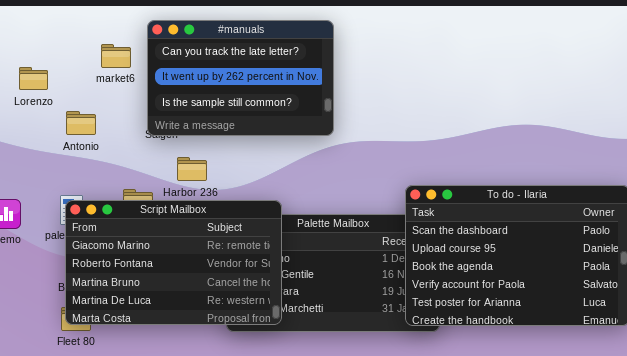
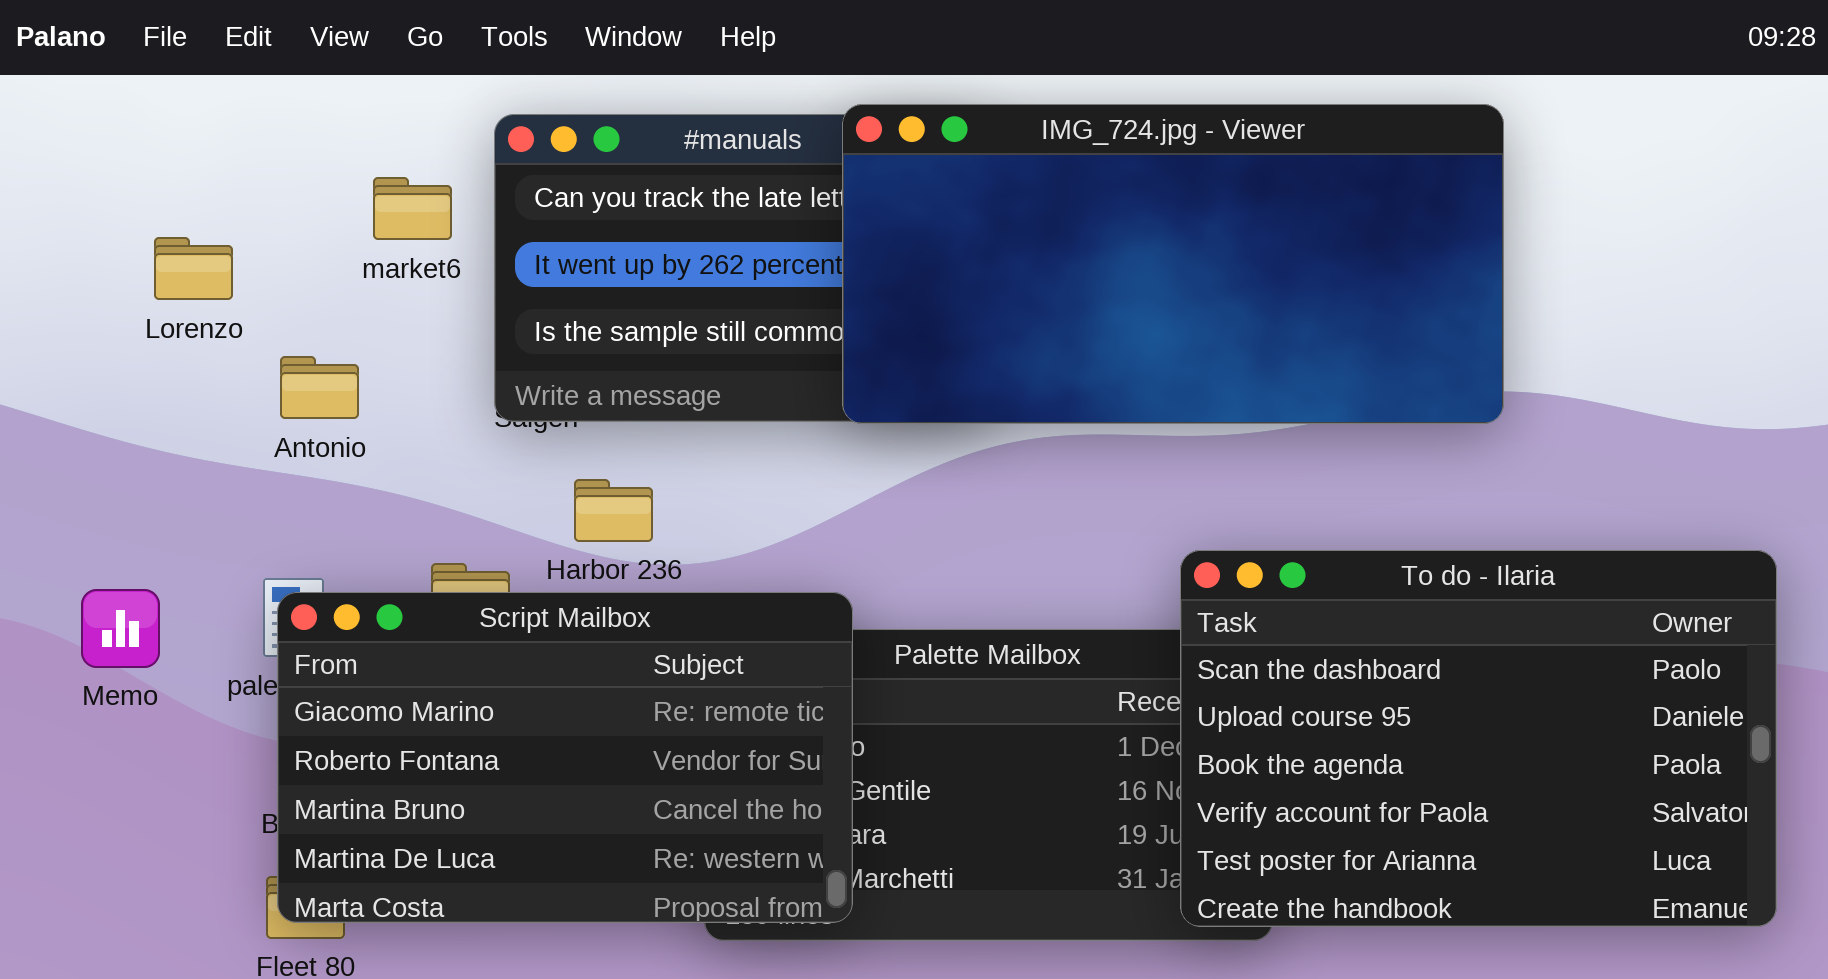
IMG_724.jpg - Viewer: none -> [842,104,1504,424], opened

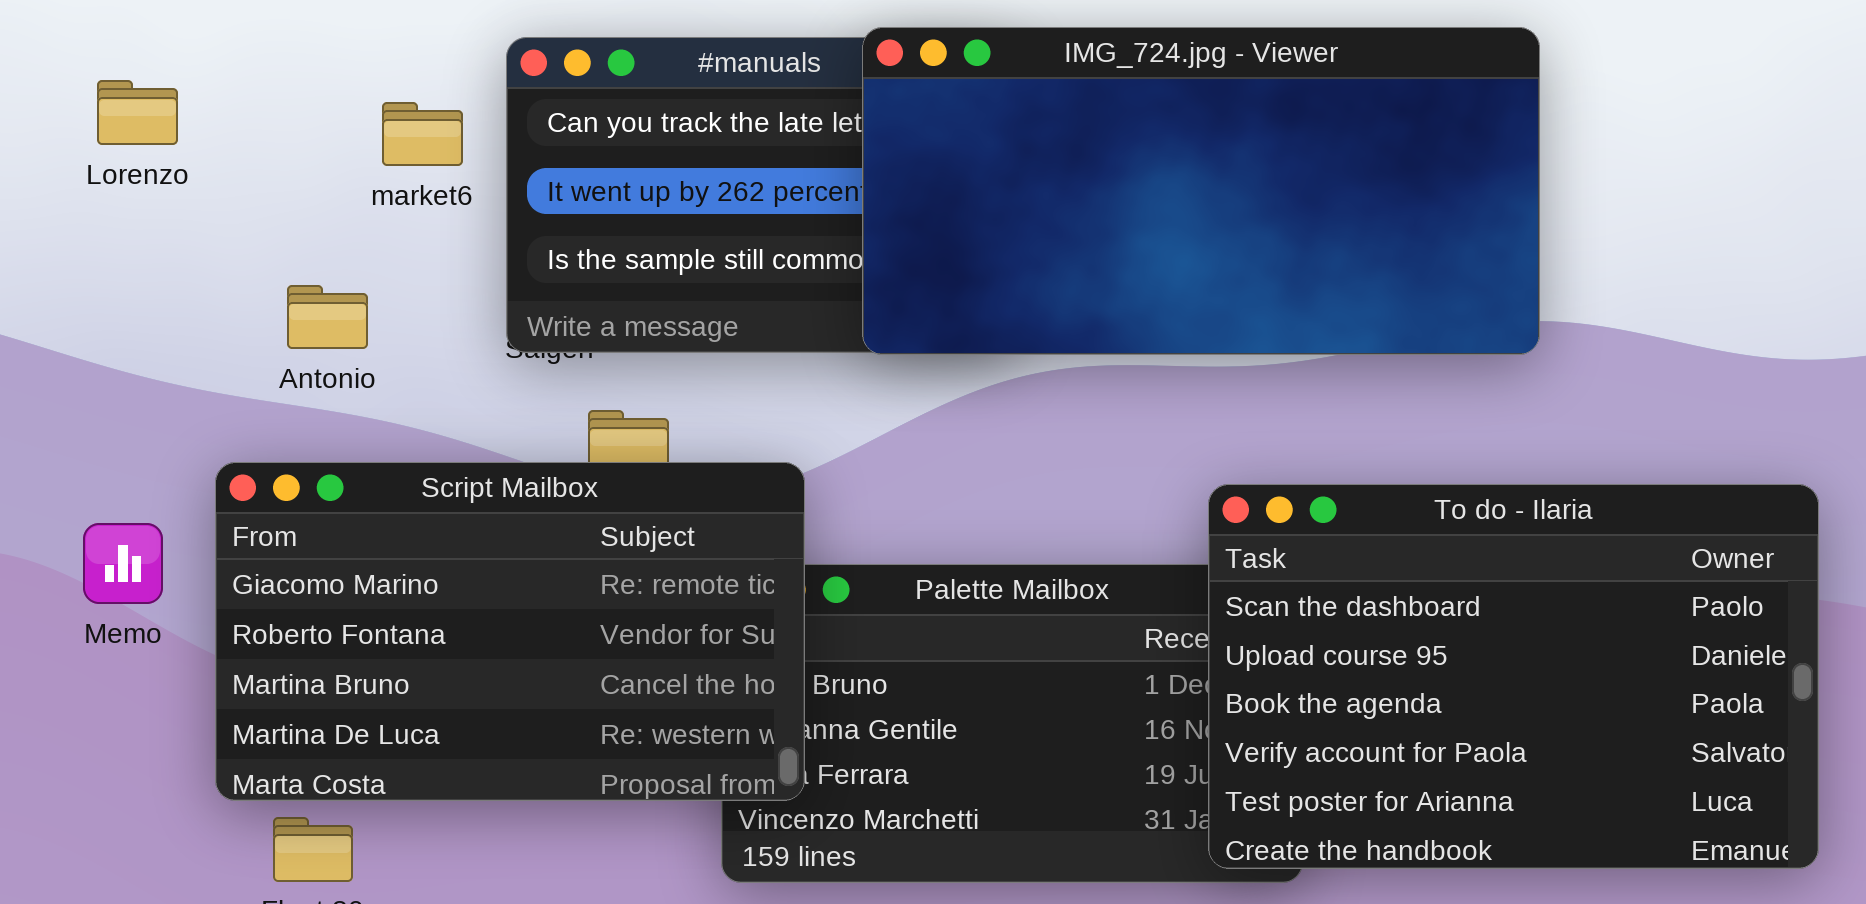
Lorenzo: [154,237,233,300] -> [97,80,178,145], moved
Script Mailbox: [277,592,853,923] -> [215,462,805,801], moved

